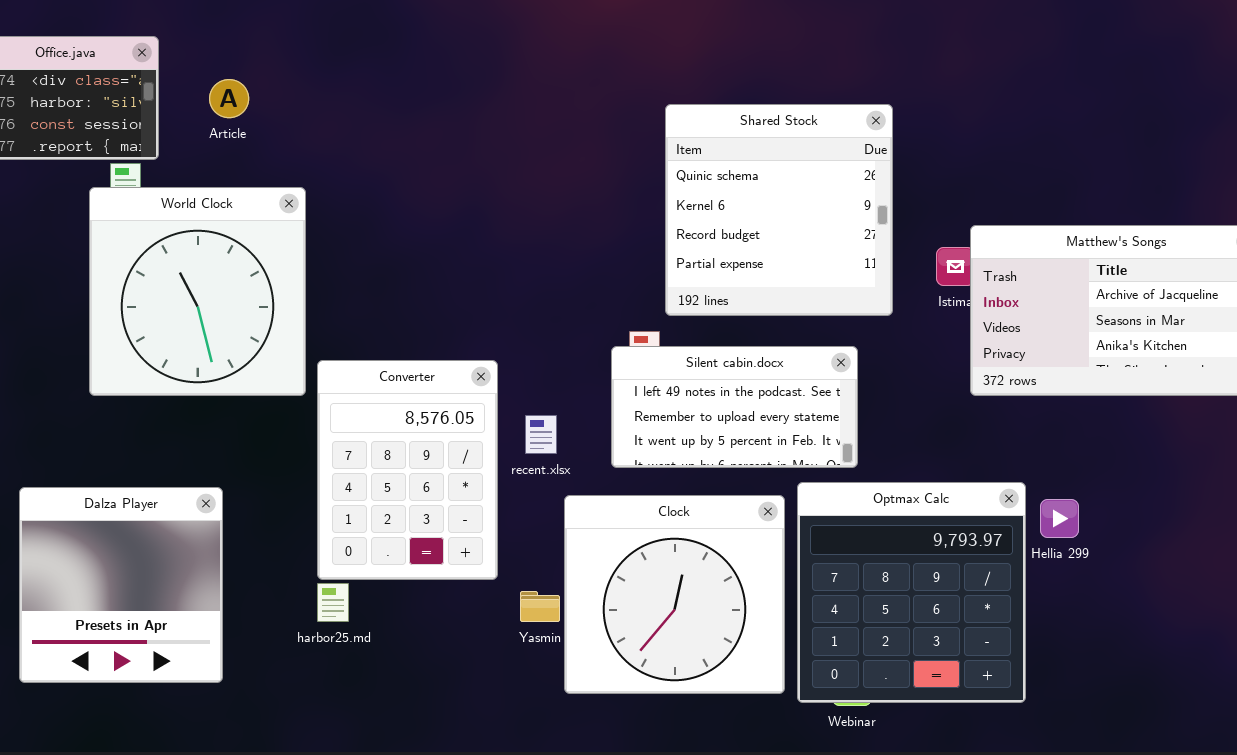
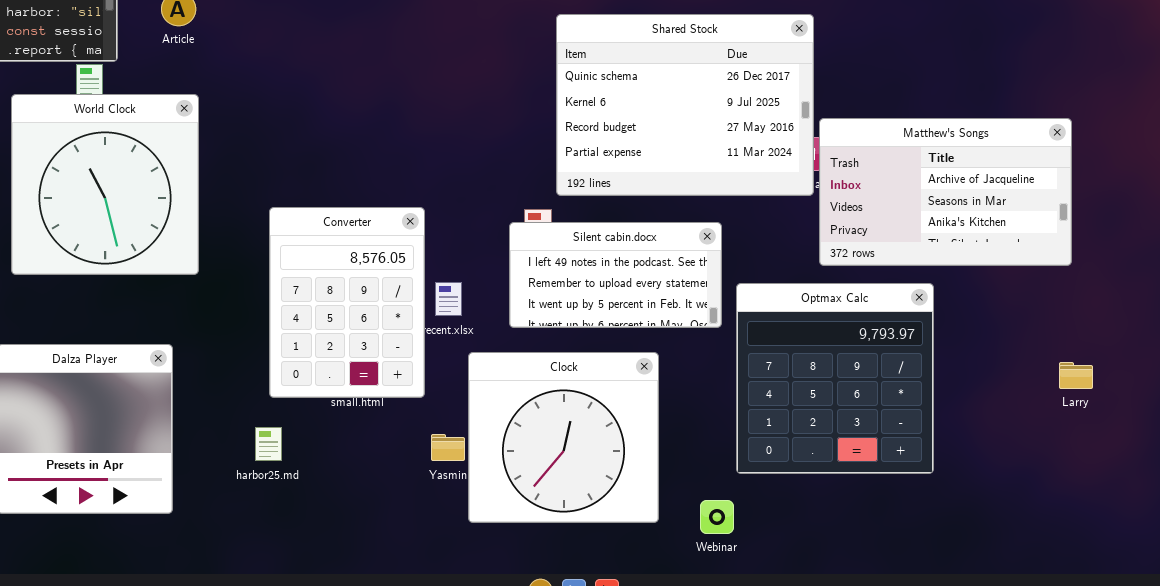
Shared Stock: [665,104,893,316] -> [556,14,814,196], resized
World Clock: [89,187,306,396] -> [11,94,199,275], moved
Converter: [317,360,498,580] -> [269,207,425,398], moved
Optmax Calc: [797,482,1026,703] -> [736,283,934,474], moved

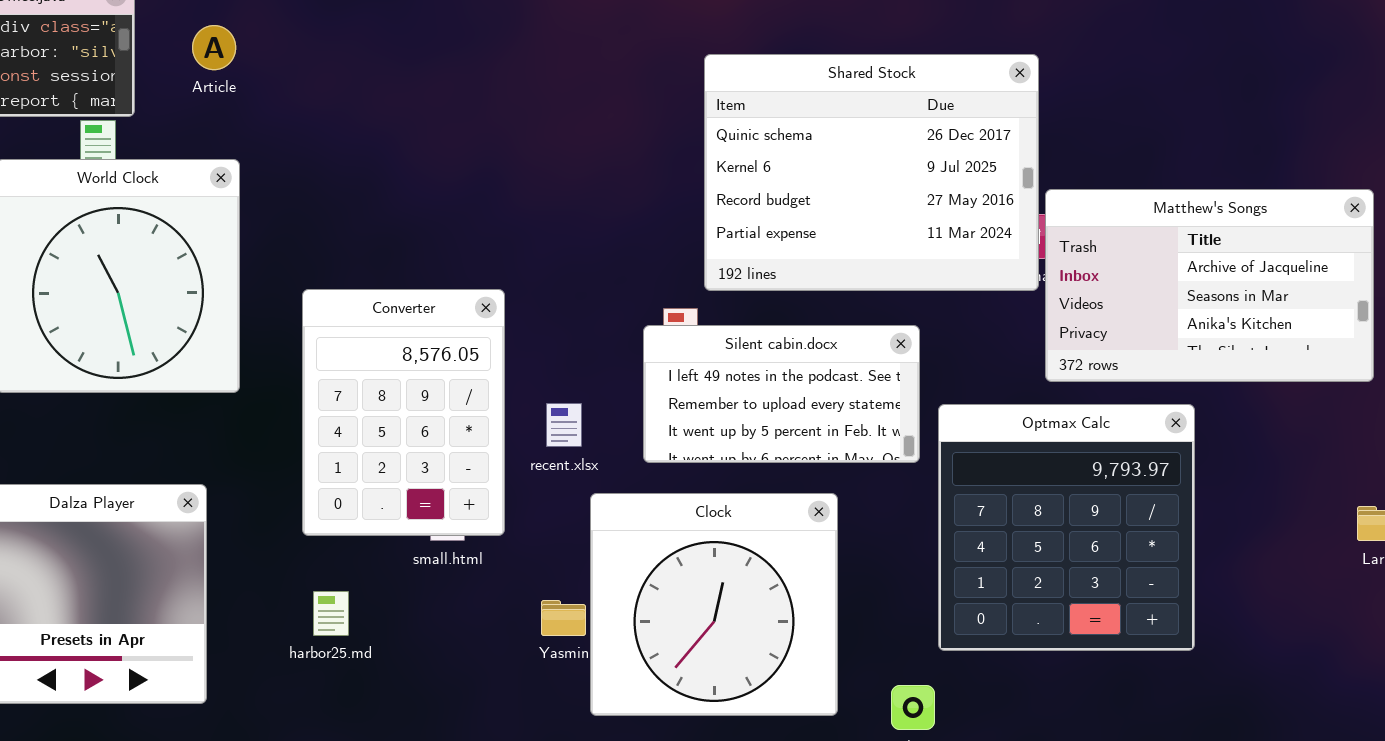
Converter: [269,207,425,398] -> [302,289,505,536], moved

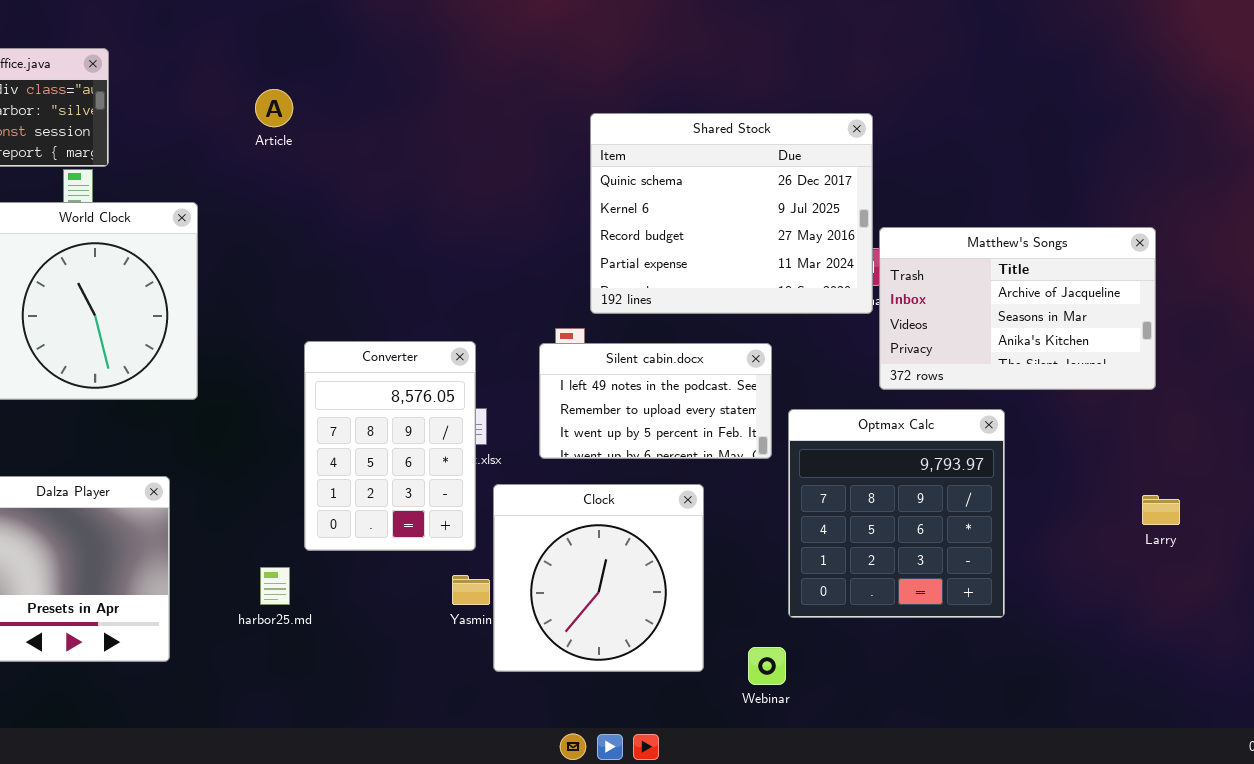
Article: [192,25,236,70] -> [255,89,293,127], moved
Converter: [302,289,505,536] -> [304,341,476,551], moved

